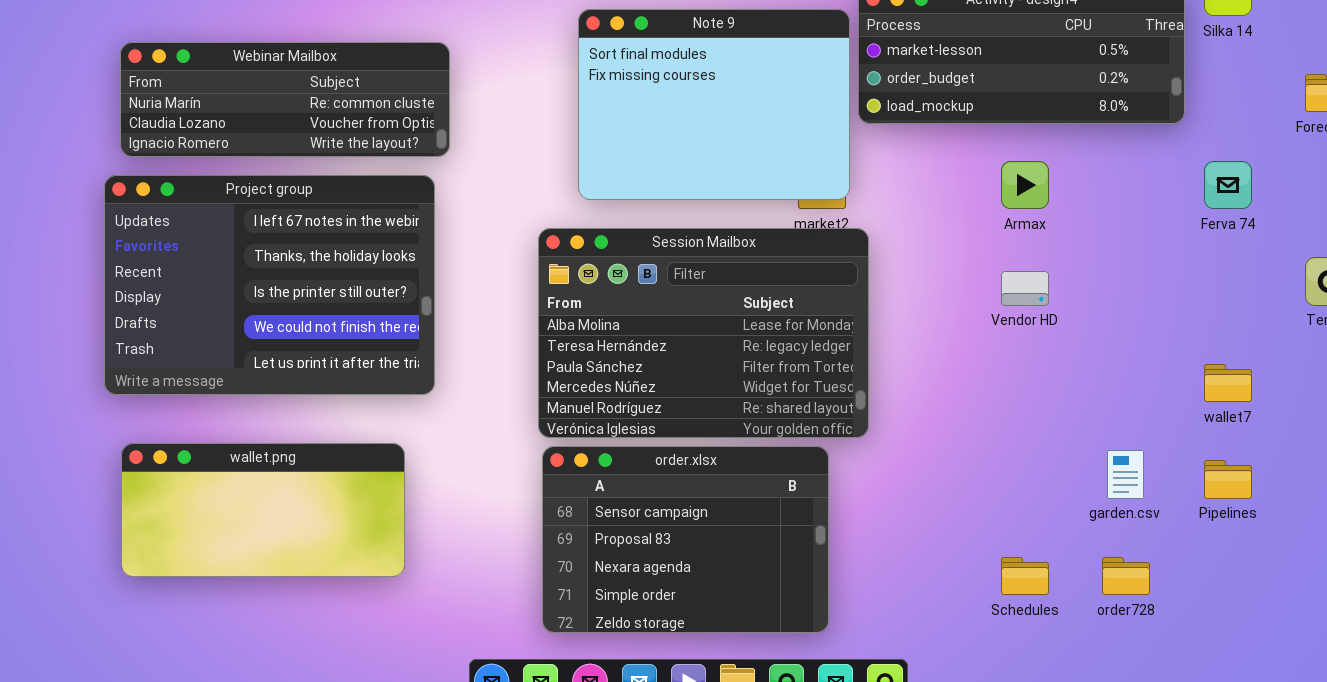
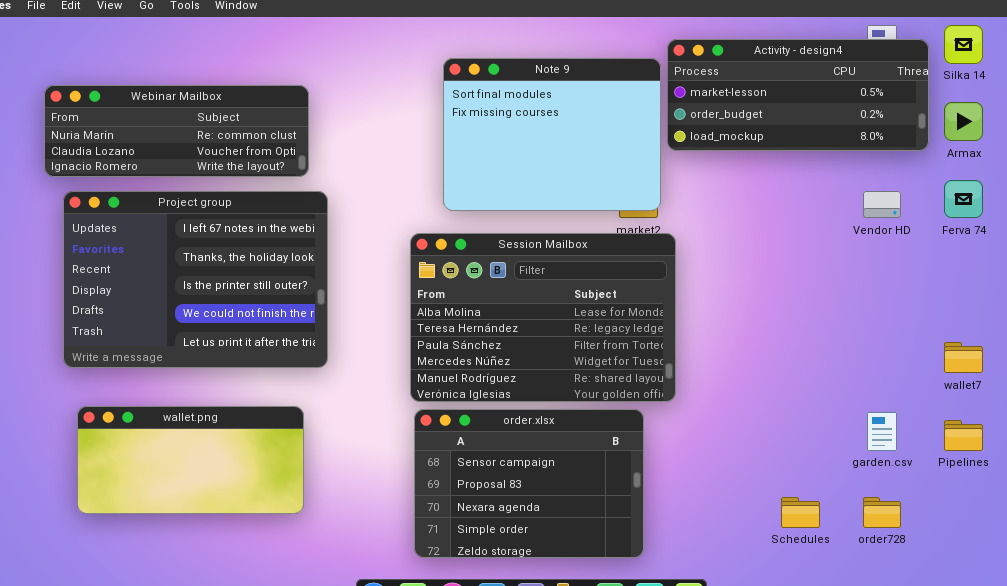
Webinar Mailbox: [120,42,450,157] -> [44,85,309,177], moved
Armax: [1001,161,1049,209] -> [944,102,983,141], moved
Vendor HD: [1001,271,1049,306] -> [863,191,901,218], moved

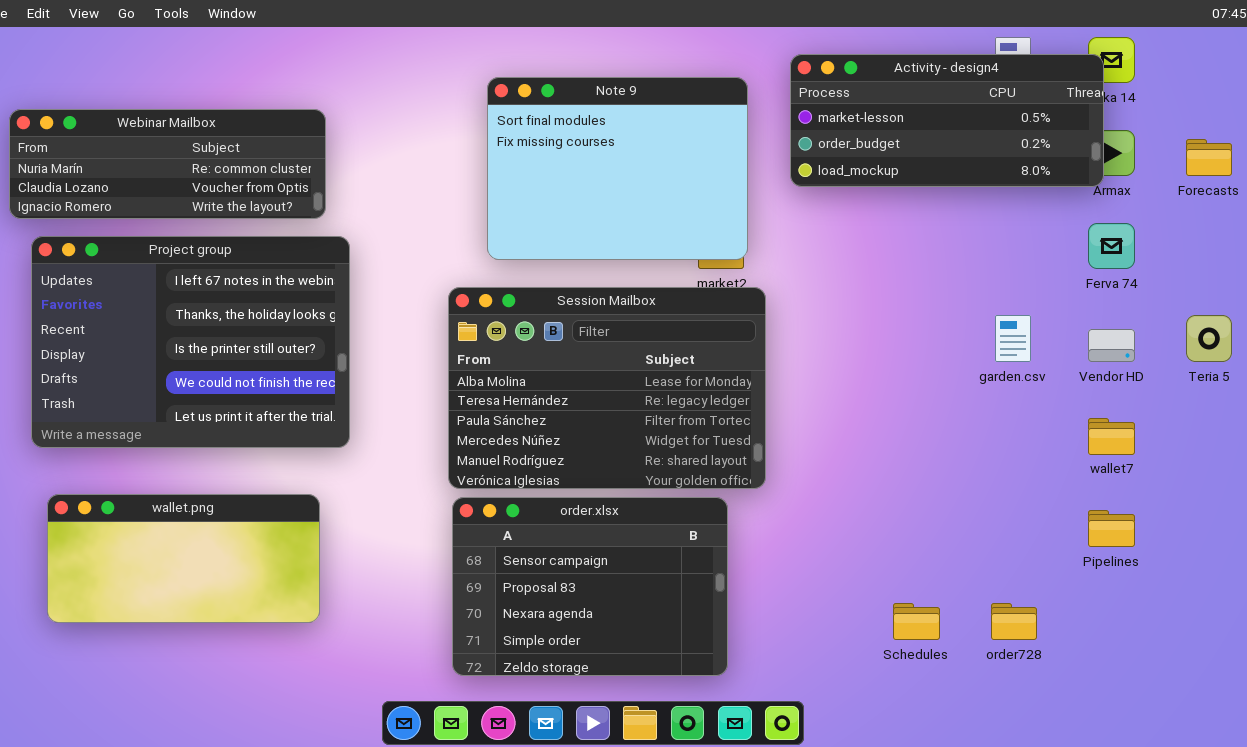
Activity - design4: [667,39,929,151] -> [790,54,1104,187], moved
Vendor HD: [863,191,901,218] -> [1088,329,1135,362], moved
garden.csv: [867,412,897,451] -> [995,315,1031,362], moved

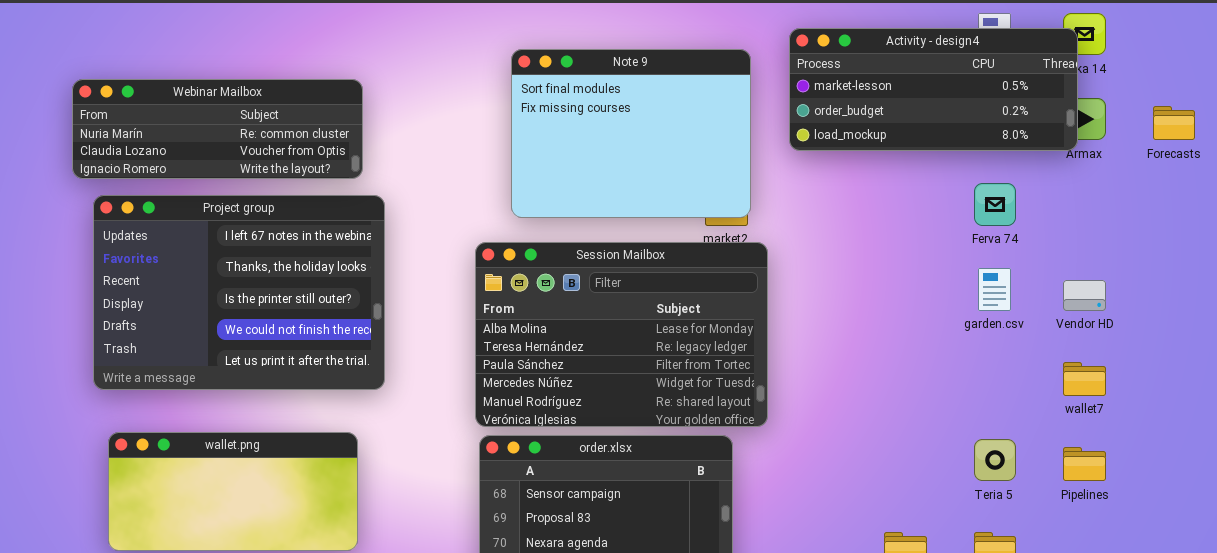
Ferva 74: [1088,223,1135,269] -> [974,183,1016,226], moved
Teria 5: [1186,315,1232,362] -> [974,439,1016,481], moved

